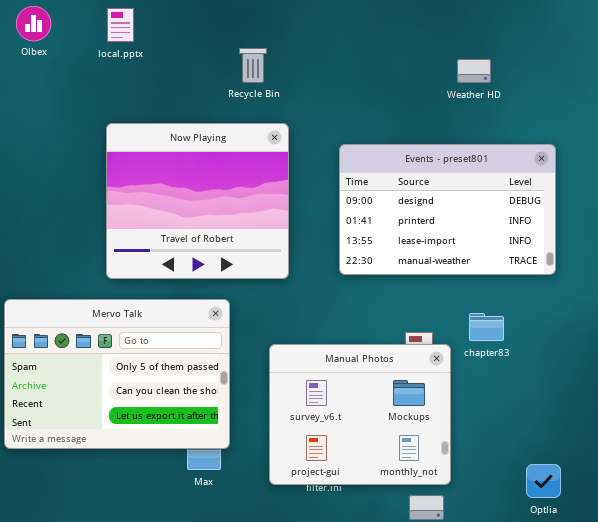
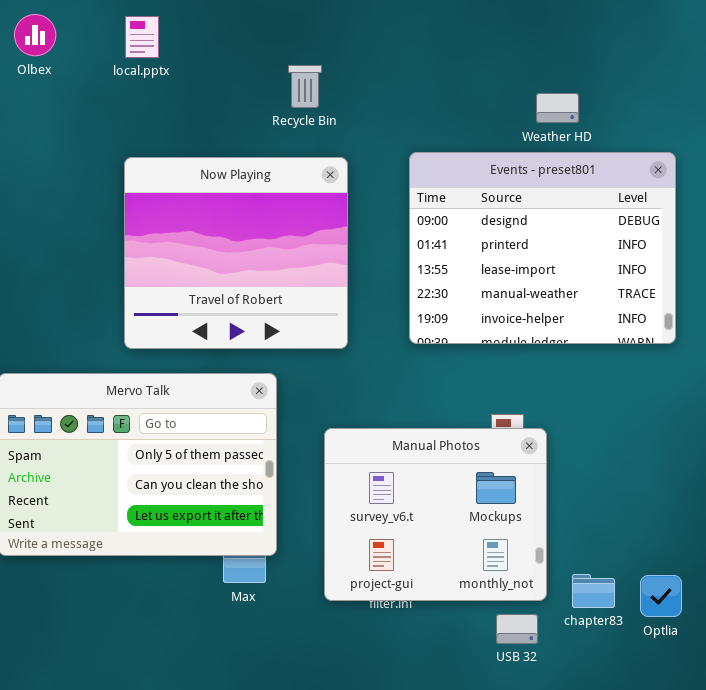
Weather HD: [457,59,491,83] -> [536,93,579,123], moved
Events - preset801: [339,144,556,275] -> [409,152,676,344], resized
chapter83: [469,313,504,341] -> [572,574,615,608], moved

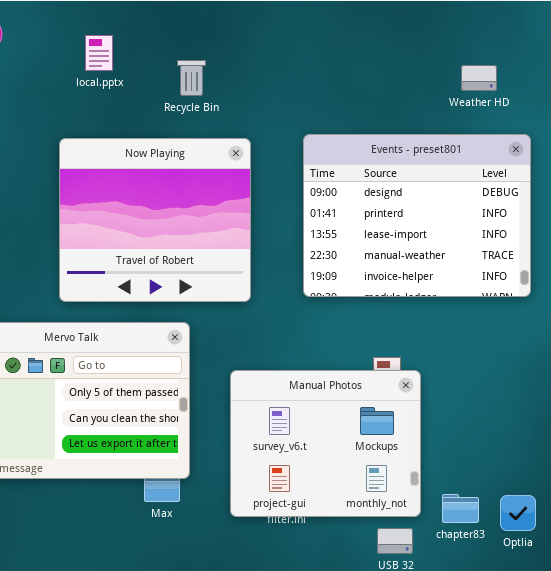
local.pptx: [125,16,159,58] -> [85,35,113,71], moved
Recycle Bin: [288,65,322,108] -> [177,60,206,96], moved
Weather HD: [536,93,579,123] -> [461,65,497,91], moved

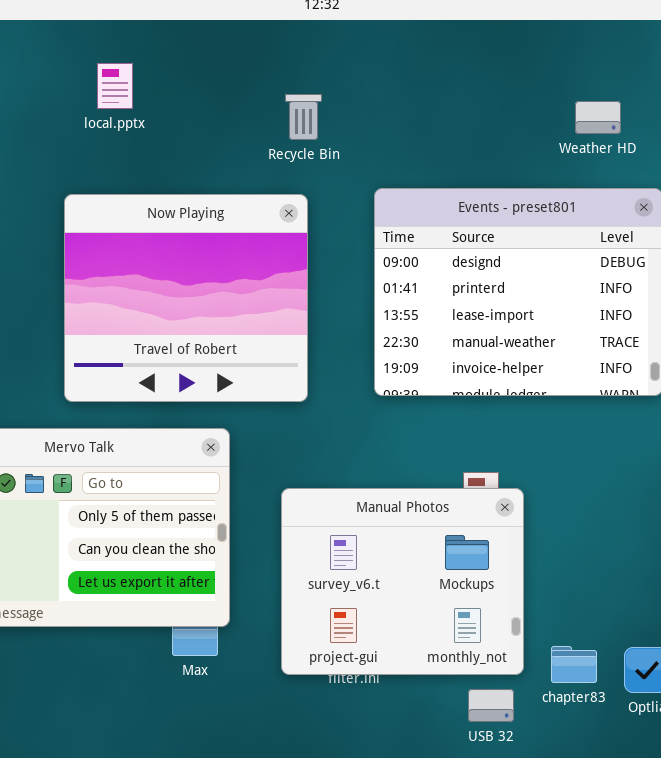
Recycle Bin: [177,60,206,96] -> [285,94,322,140], moved

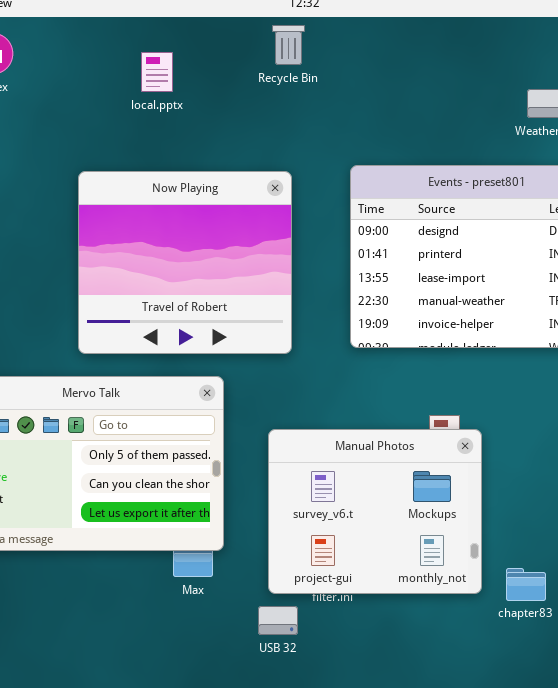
local.pptx: [97,63,133,109] -> [141,52,173,92], moved
Recycle Bin: [285,94,322,140] -> [272,25,305,65], moved
USB 32: [468,689,514,722] -> [258,606,298,635], moved

